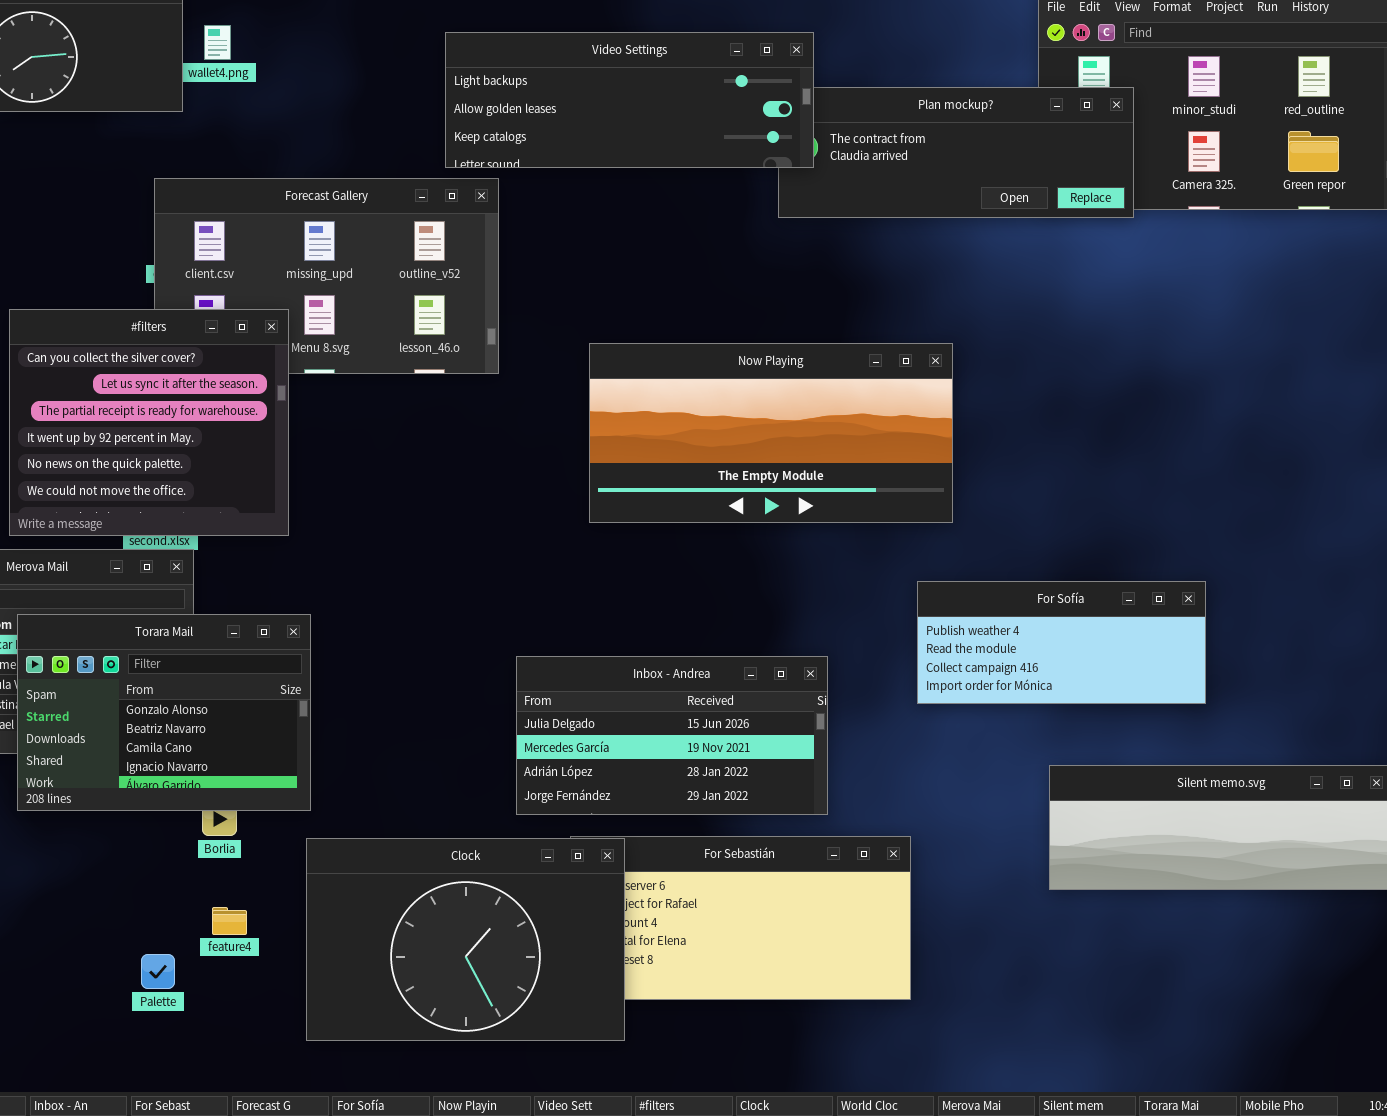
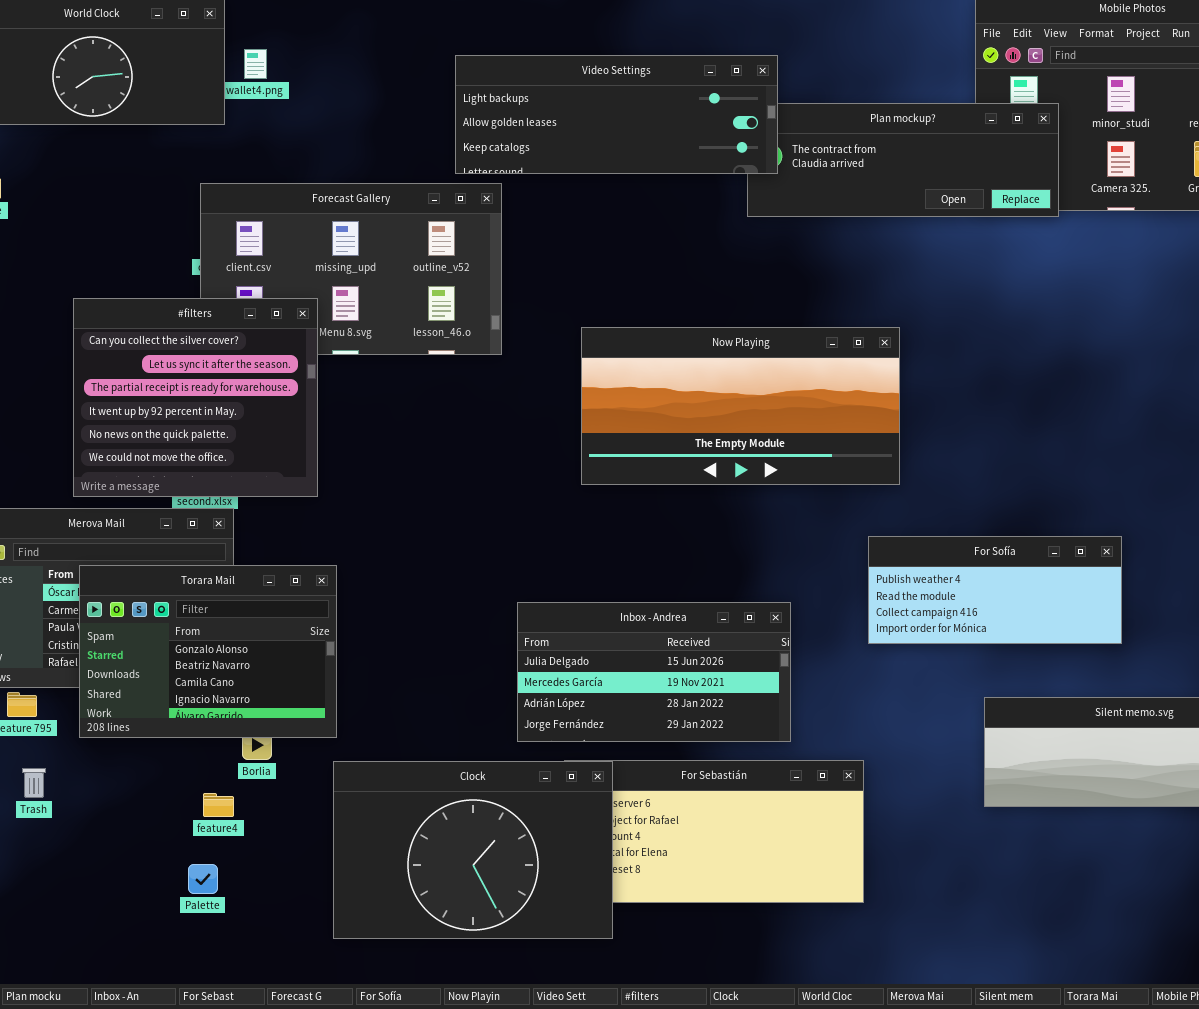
feature4: [212,907,247,935] -> [203,793,234,817], moved

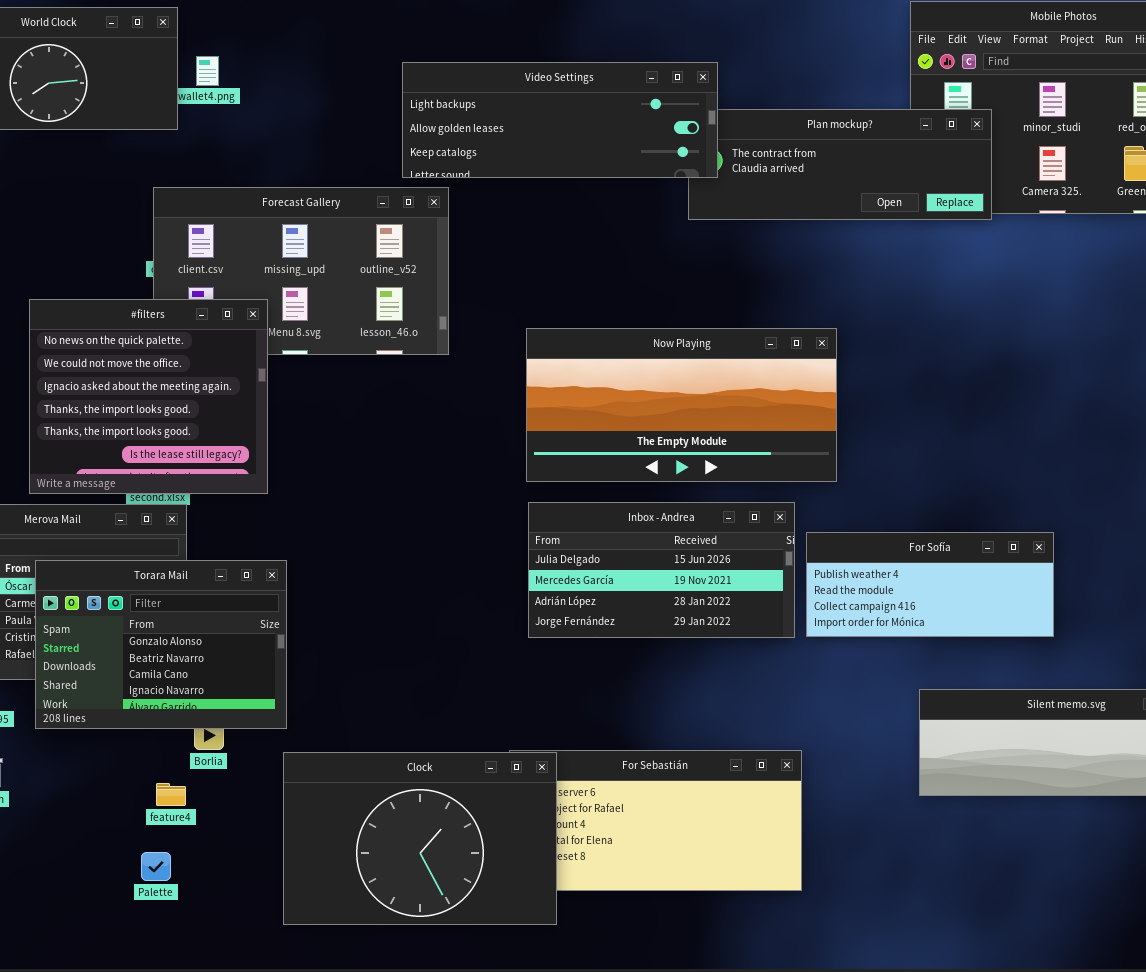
#filters: [73,298,318,497] -> [29,299,268,494], scrolled down 4 rows
Inbox - Andrea: [517,602,791,742] -> [528,502,795,638], moved

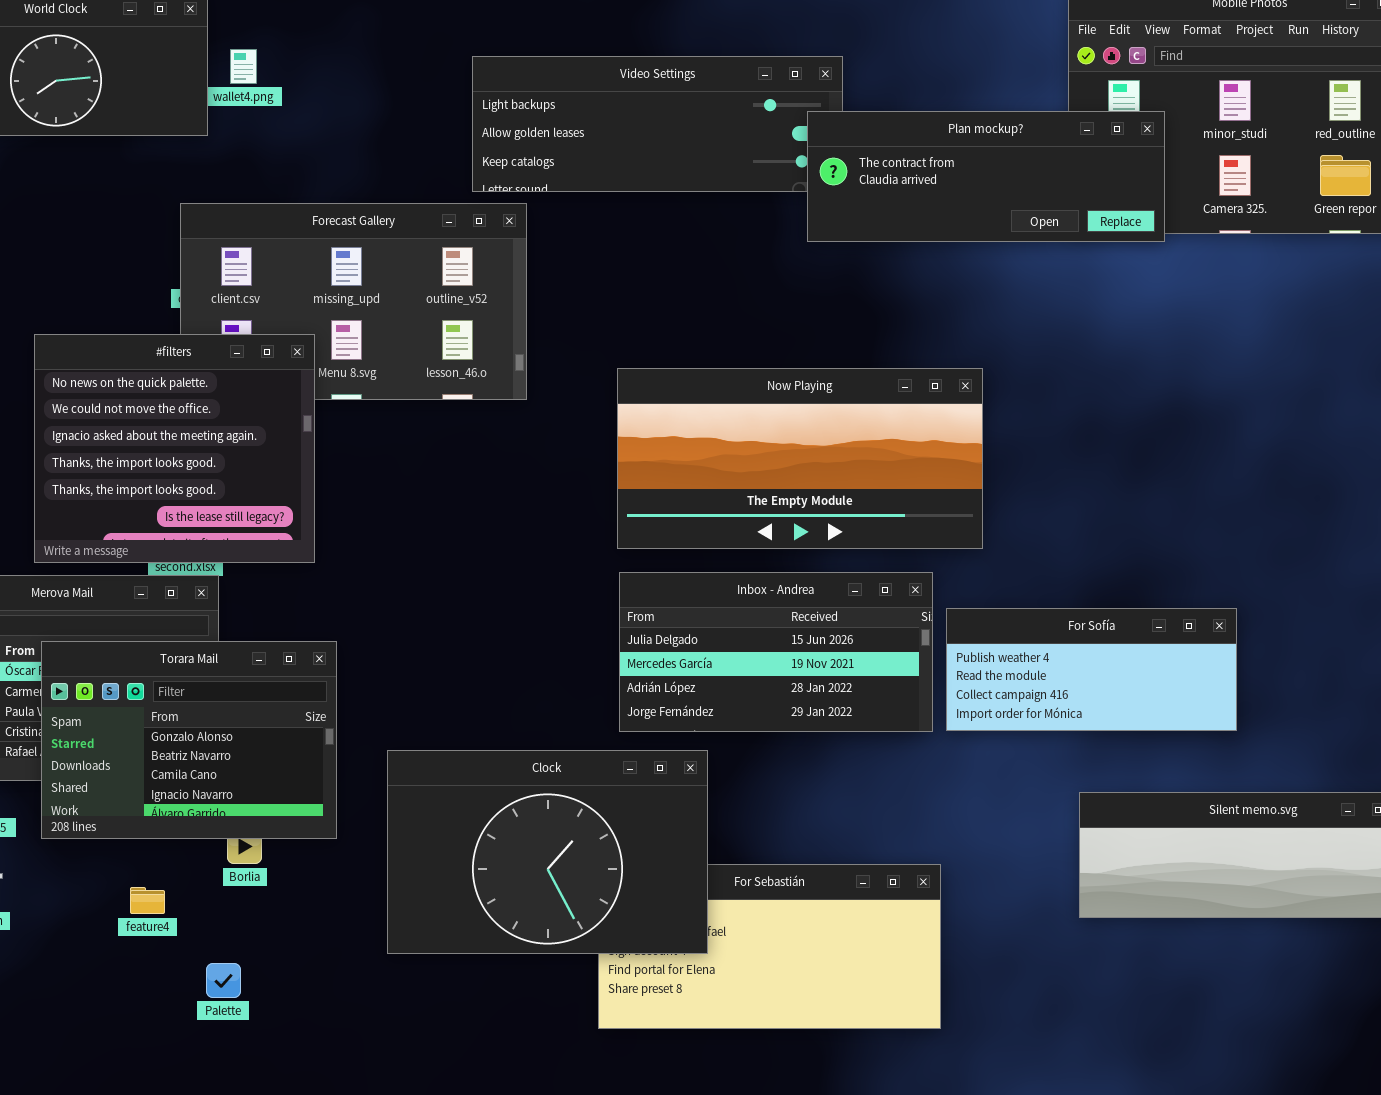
Plan mockup?: [688,109,992,220] -> [807,111,1165,242], raised
Clock: [283,752,557,925] -> [387,750,708,954], moved
feature4: [156,783,186,806] -> [130,887,165,914], moved
Palette: [141,852,171,881] -> [206,963,241,998], moved

